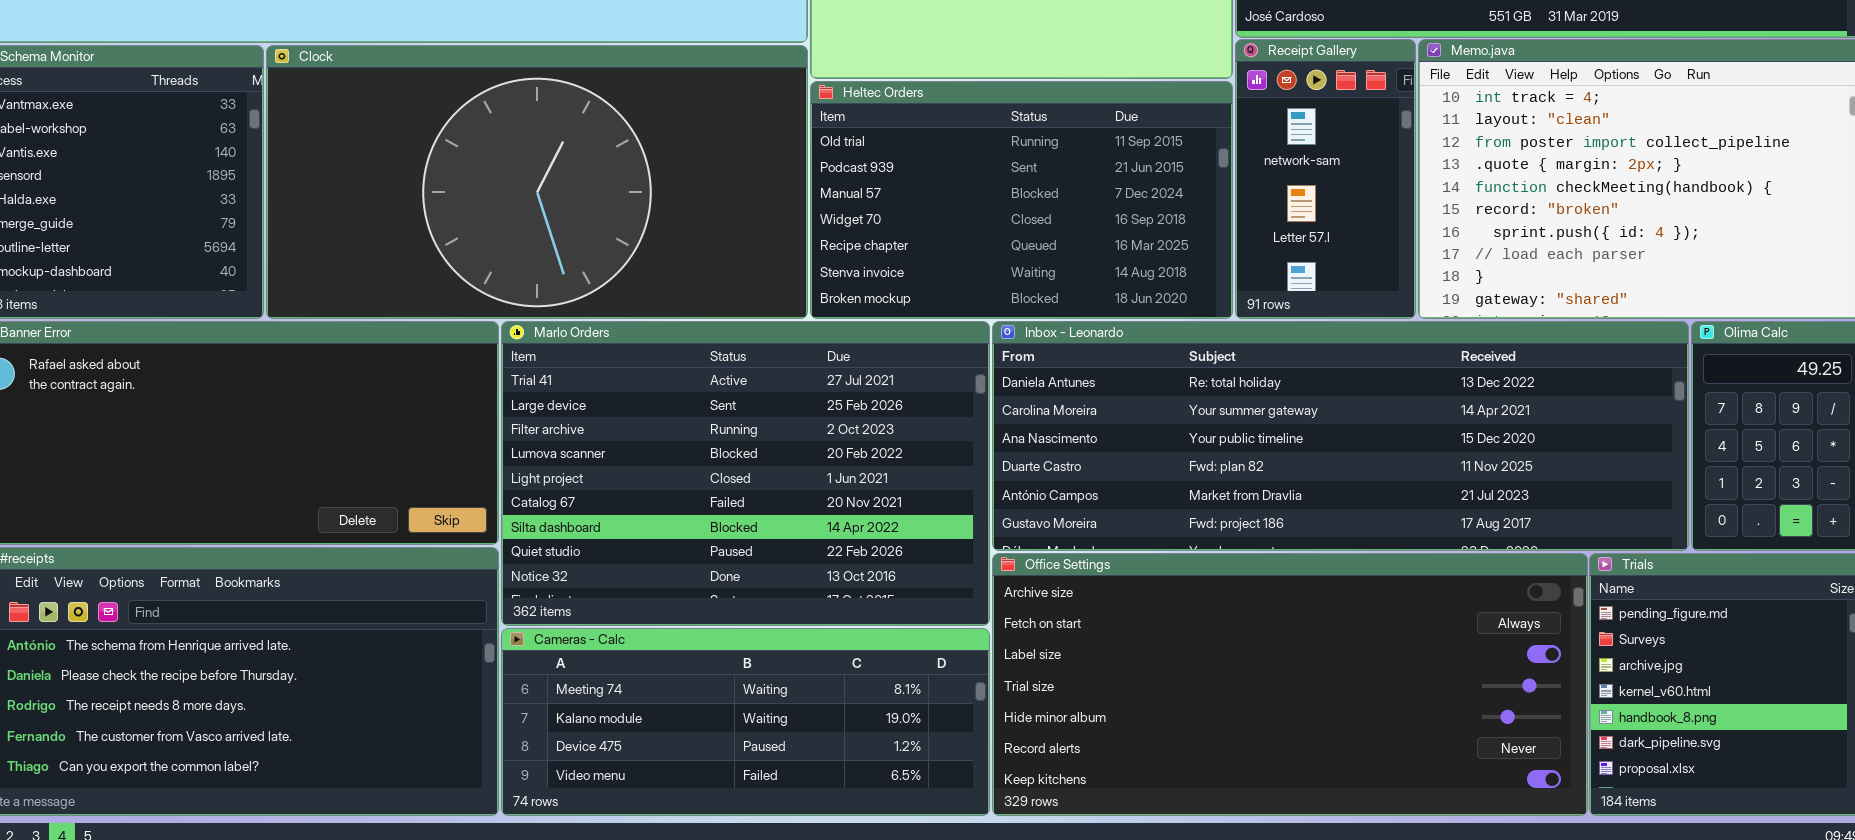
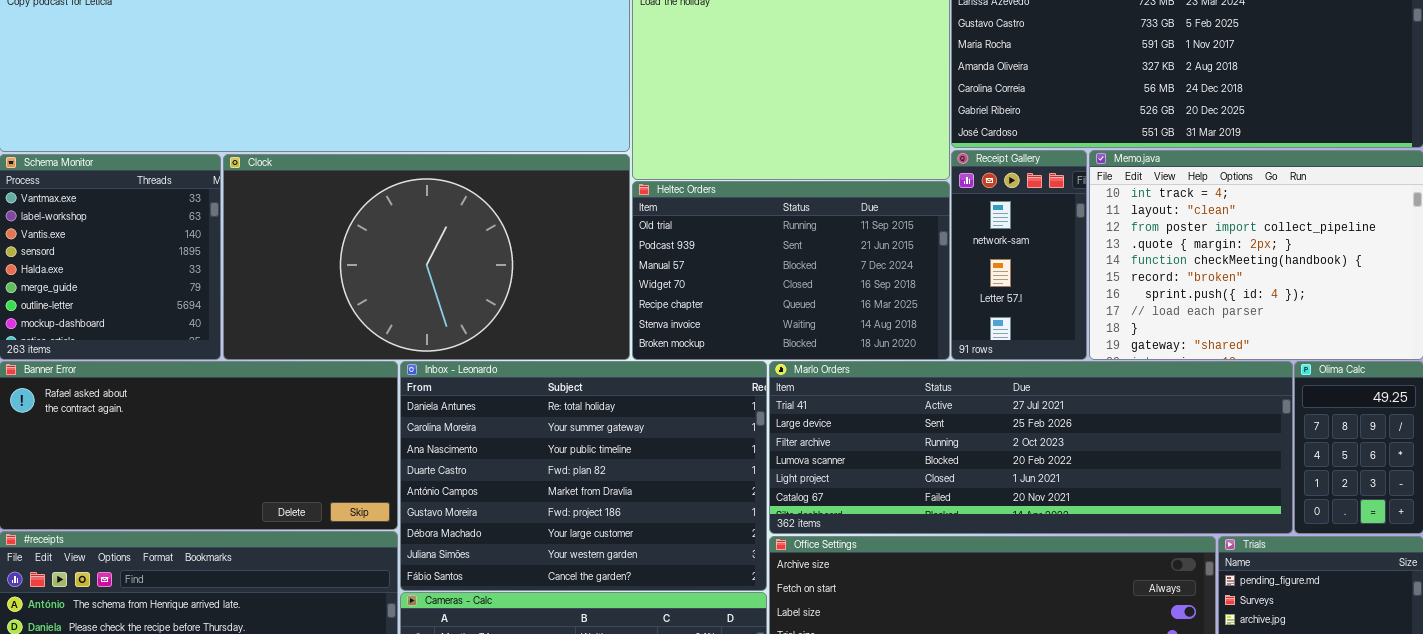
Marlo Orders: [501,321,990,626] -> [769,361,1293,534], moved, resized
Inbox - Leonardo: [992,321,1689,551] -> [400,361,767,591], moved, resized

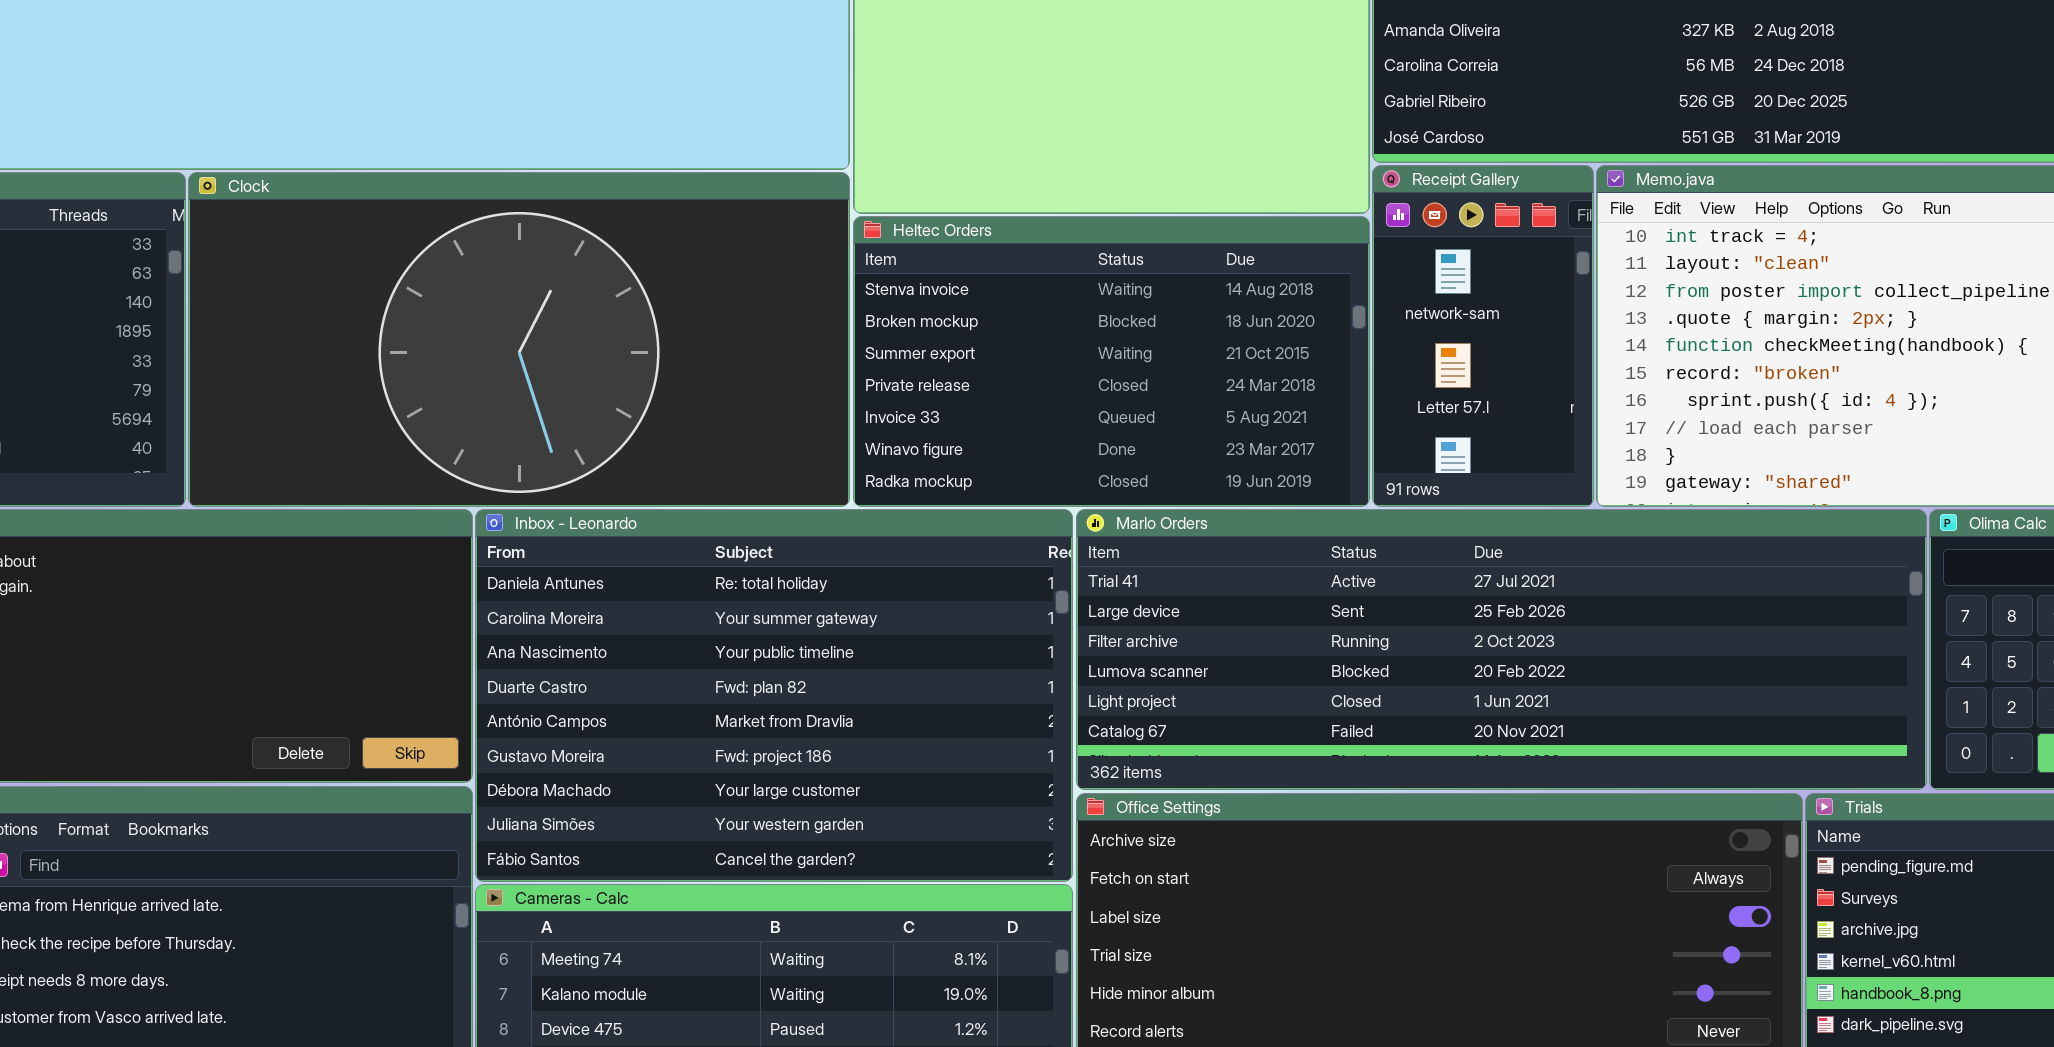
Heltec Orders: [632,181,950,360] -> [853,216,1370,507], scrolled down 5 rows

